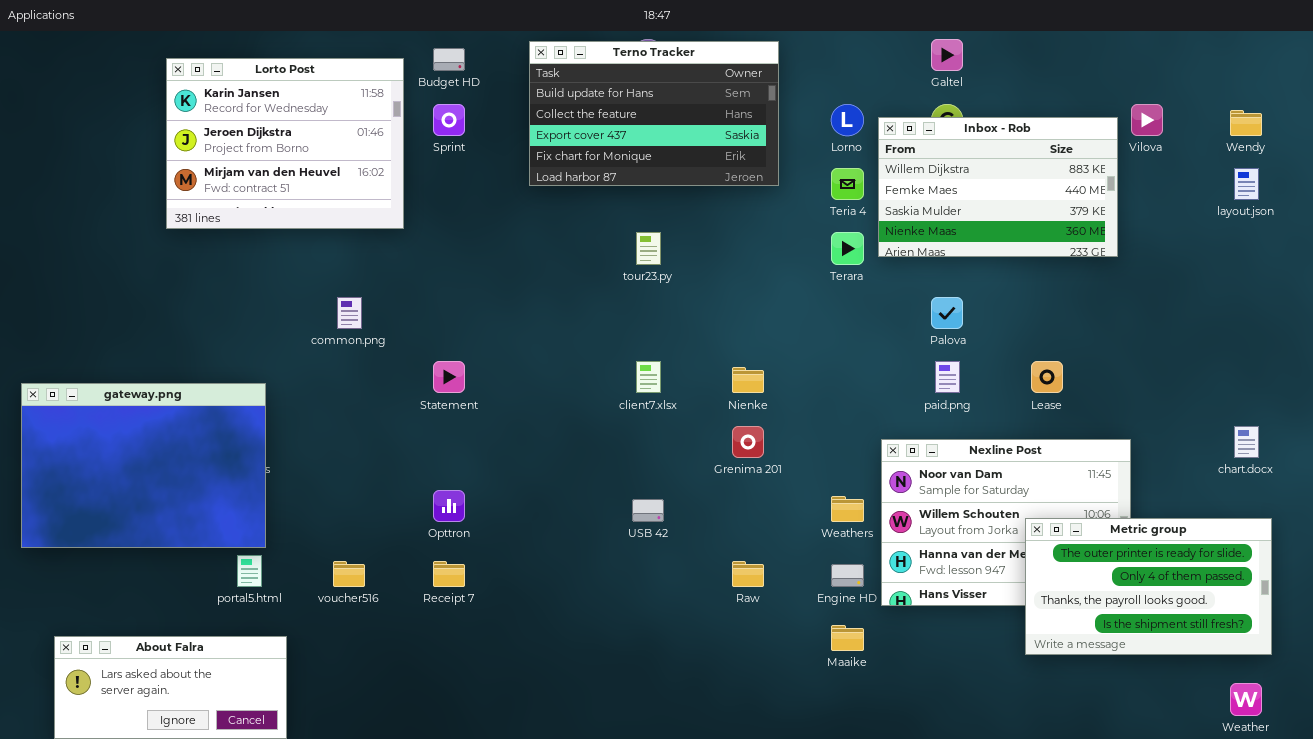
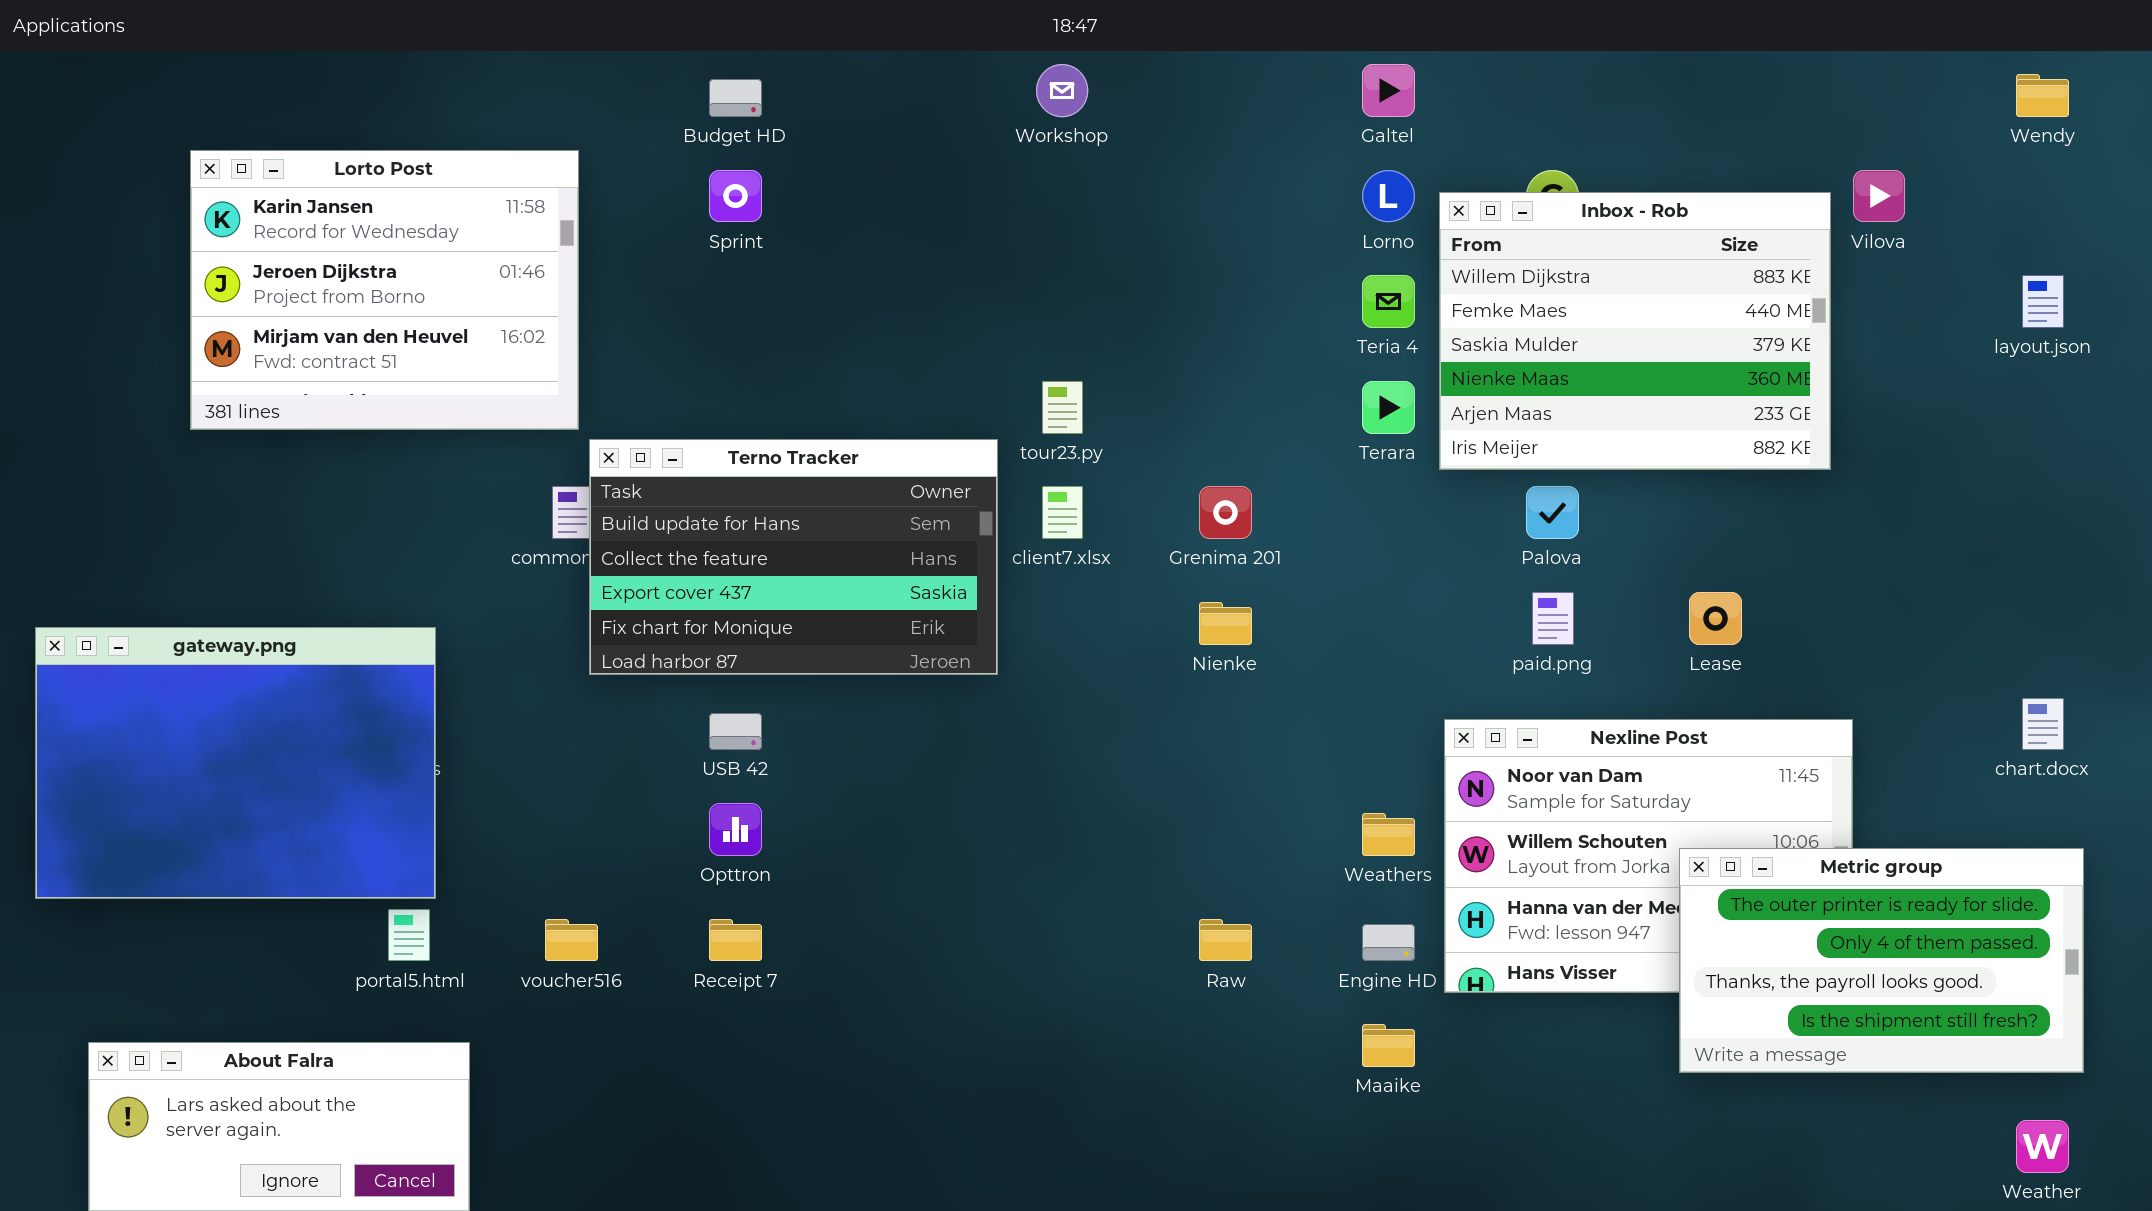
Galtel: [931,39,963,71] -> [1362,64,1415,117], moved
Terno Tracker: [529,41,779,186] -> [589,439,998,675], moved
Lorto Post: [166,58,404,229] -> [190,150,579,430], moved
Wendy: [1230,110,1262,136] -> [2016,74,2069,117], moved
Inbox - Rob: [878,117,1118,257] -> [1439,192,1831,470], resized
client7.xlsx: [636,361,661,393] -> [1042,486,1083,539], moved
Grenima 201: [732,426,764,458] -> [1199,486,1252,539], moved
USB 42: [632,499,664,522] -> [709,713,762,750], moved

